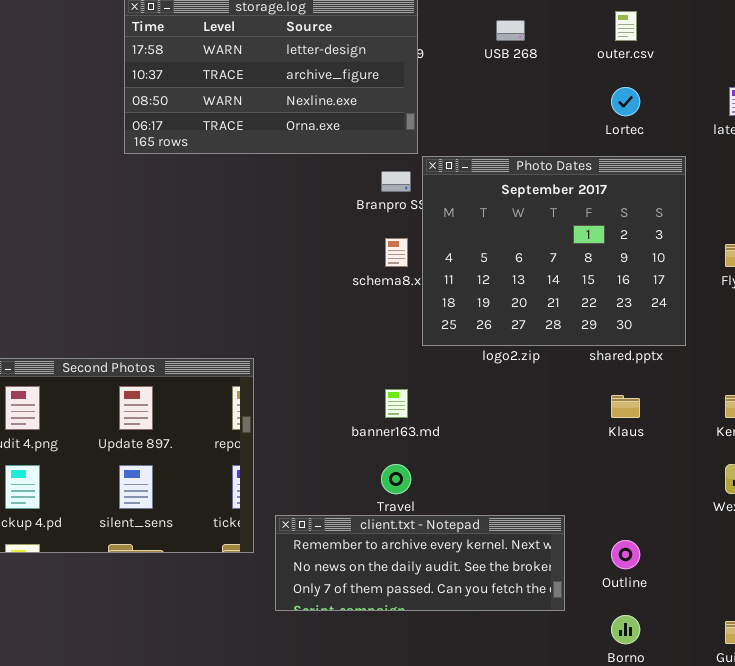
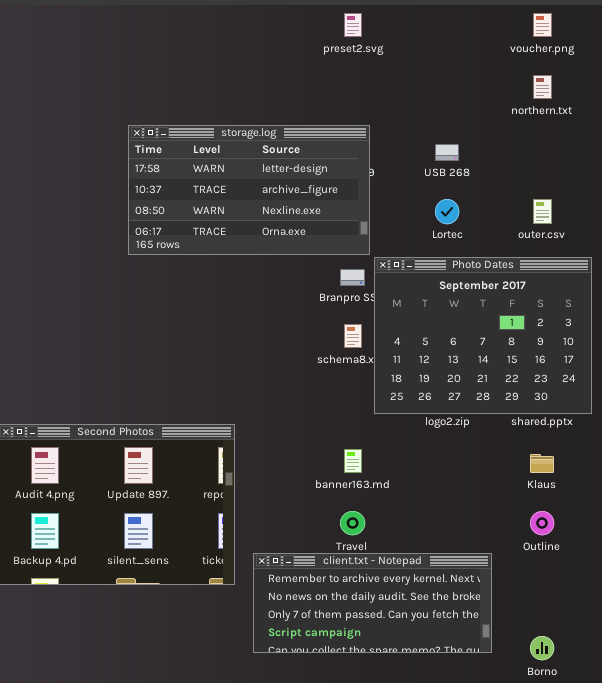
outer.csv: [615,11,637,41] -> [533,199,552,224], moved
Lortec: [611,87,640,116] -> [435,199,459,224], moved
client.txt - Notepad: [275,515,565,611] -> [253,553,492,653], resized
Outline: [611,540,640,569] -> [530,511,554,535], moved

